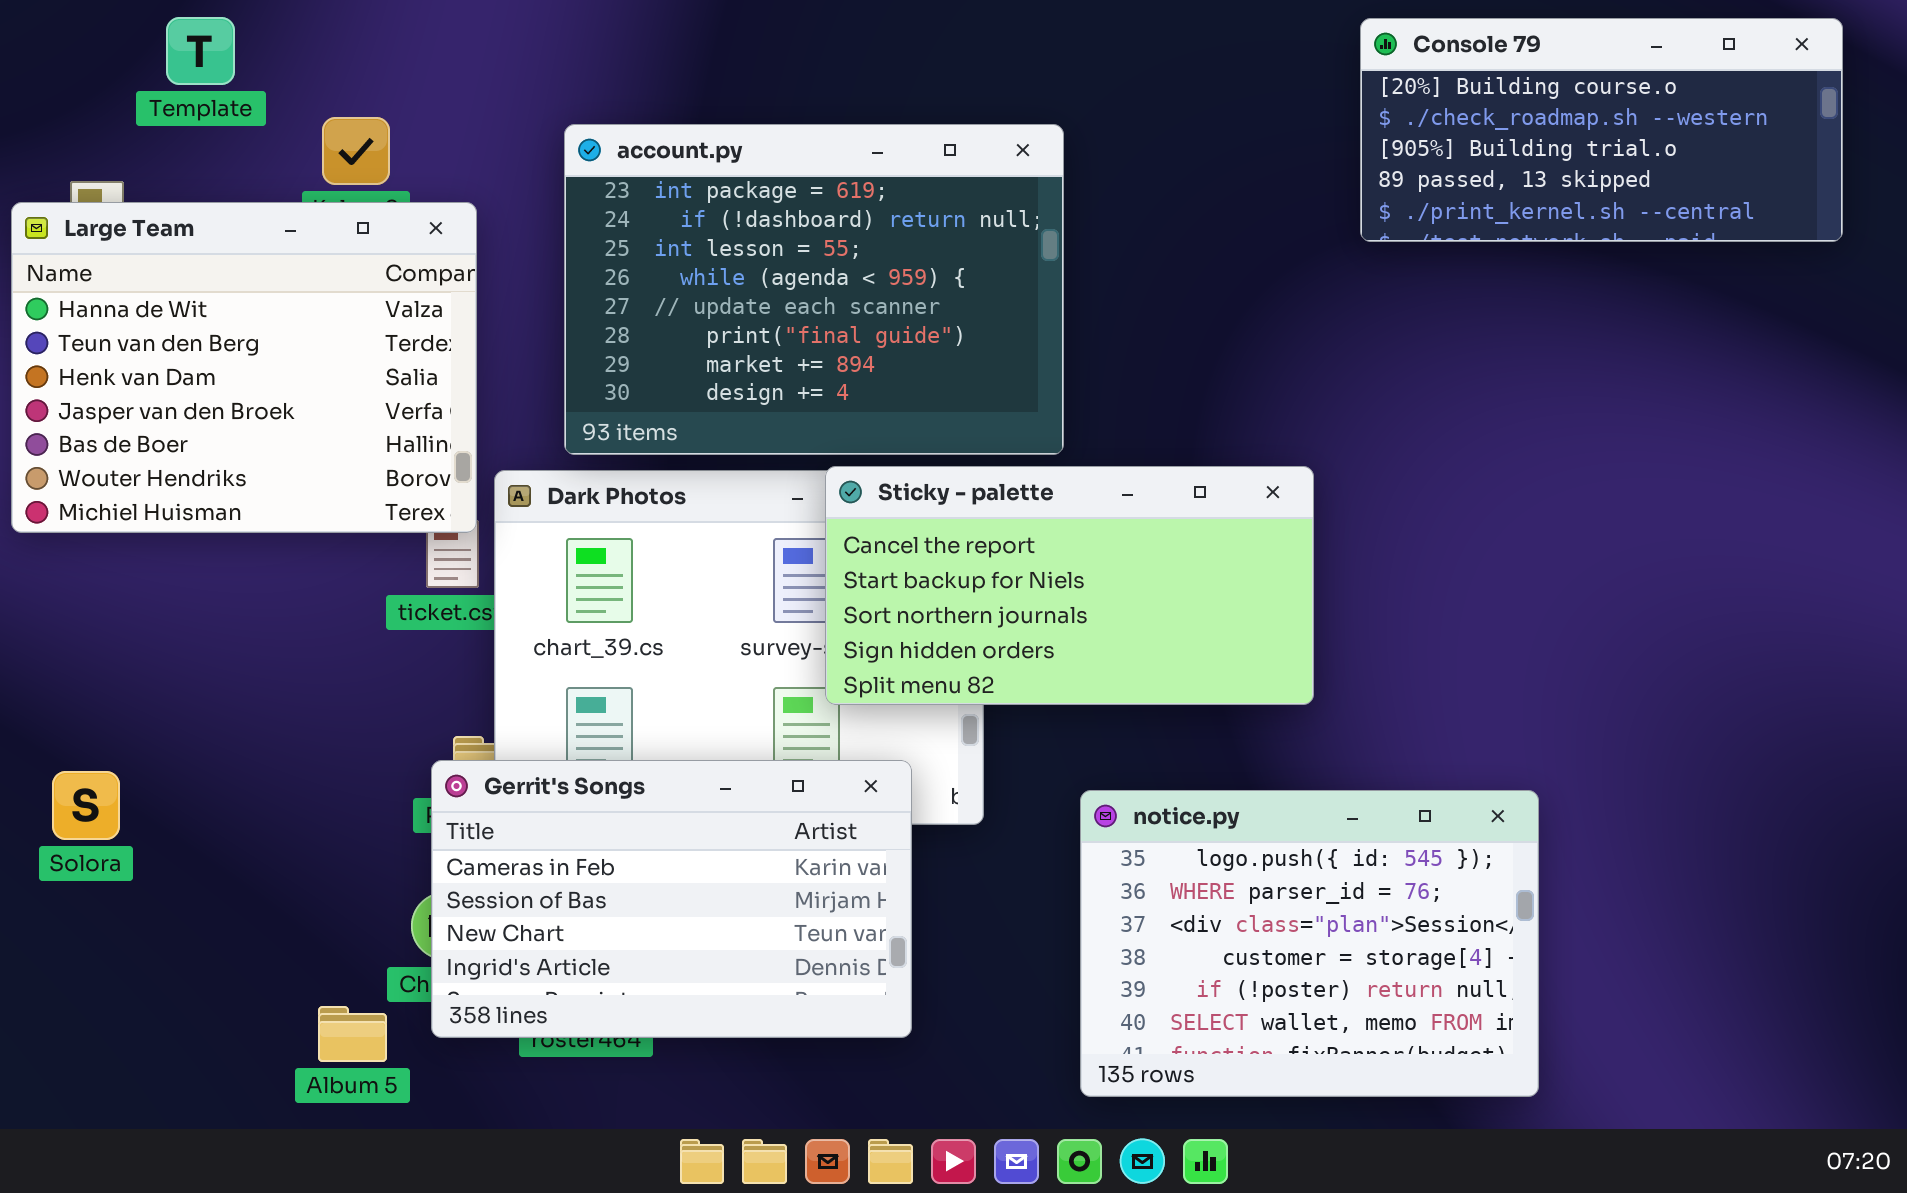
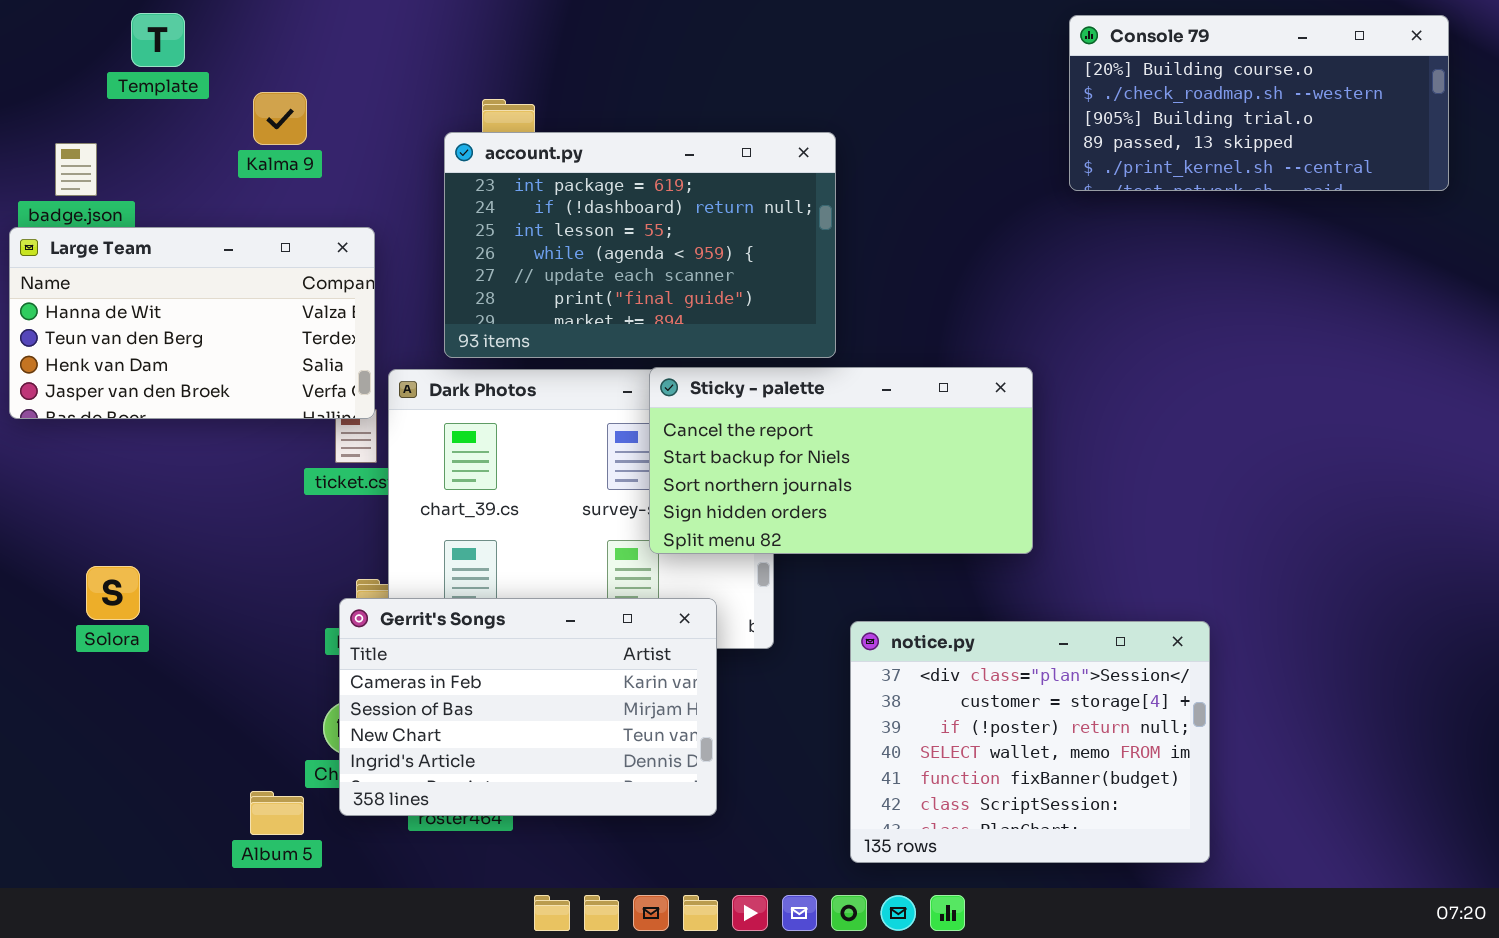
account.py: [564,124,1064,455] -> [444,132,836,358], resized
Large Team: [11,202,477,533] -> [9,227,375,419], resized
Solora: [52,771,120,840] -> [86,566,140,620], moved
notice.py: [1080,790,1539,1097] -> [850,621,1210,863], scrolled down 2 rows

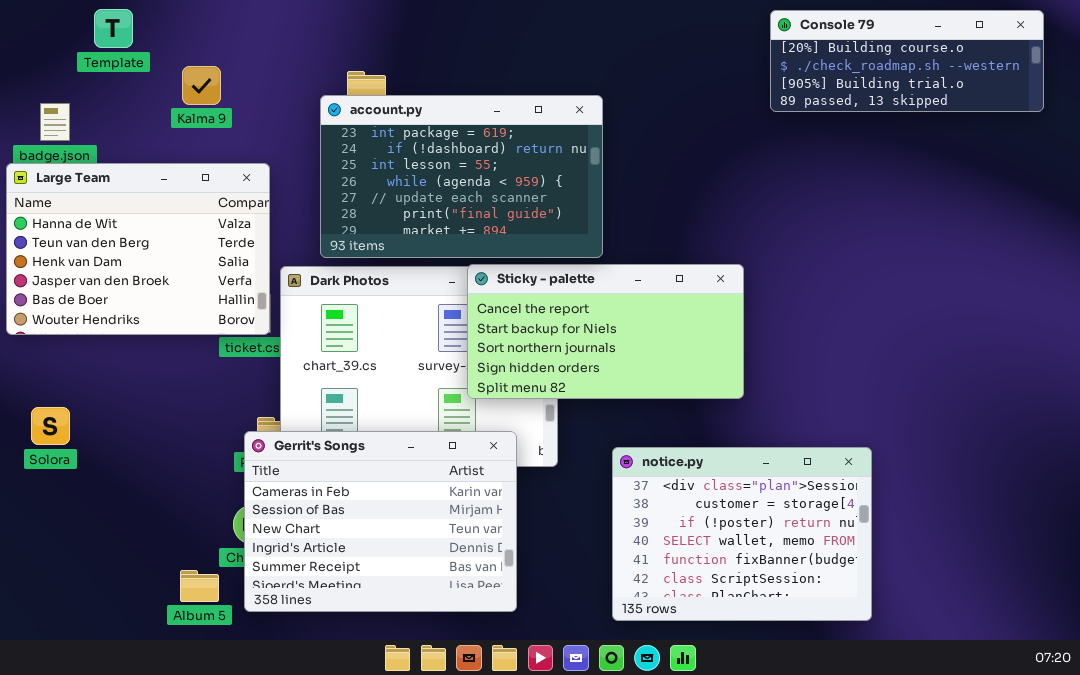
Console 79: [1069,15,1449,191] -> [770,10,1044,112], resized
Large Team: [9,227,375,419] -> [6,163,270,335], resized
Solora: [86,566,140,620] -> [31,407,70,445], moved
Gerrit's Songs: [339,598,717,816] -> [244,431,517,612], resized

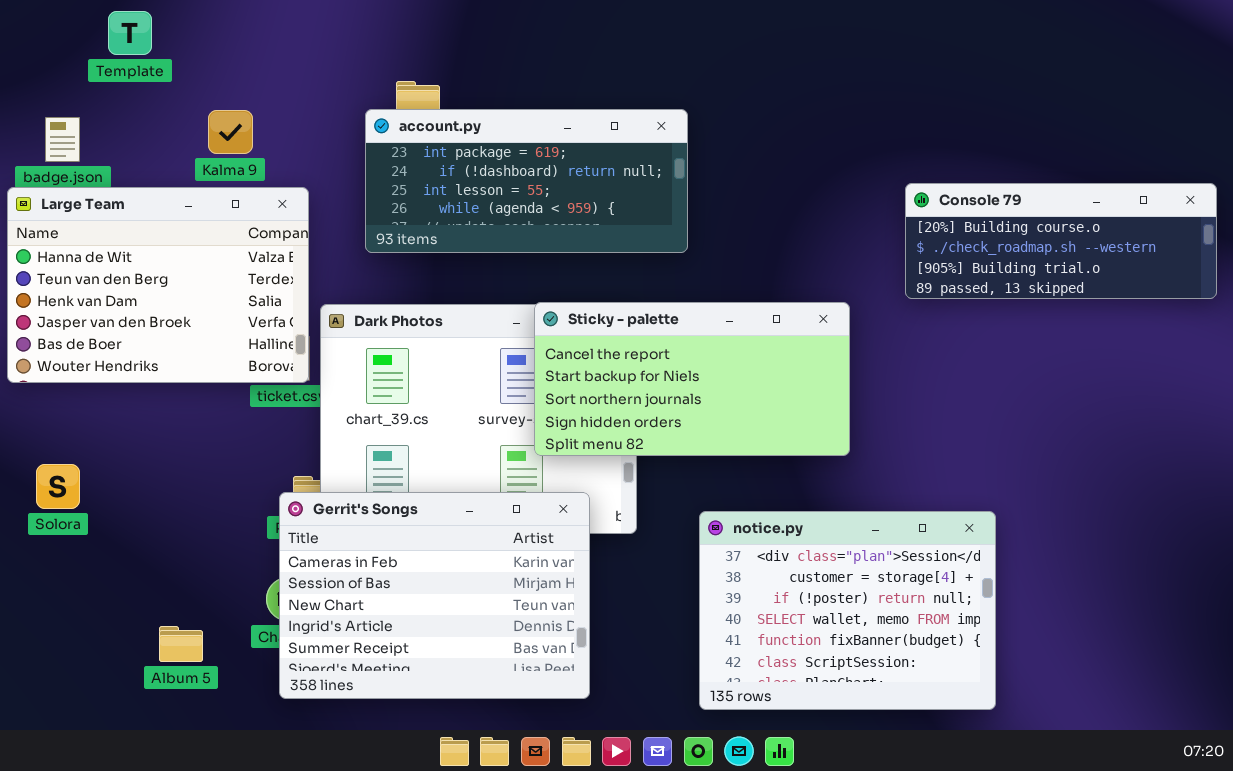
Console 79: [770,10,1044,112] -> [905,183,1217,299], moved
Kalma 9: [182,66,221,105] -> [208,110,253,154], moved
account.py: [320,95,603,258] -> [365,109,688,253], resized
Album 5: [180,570,219,602] -> [159,626,203,662], moved

